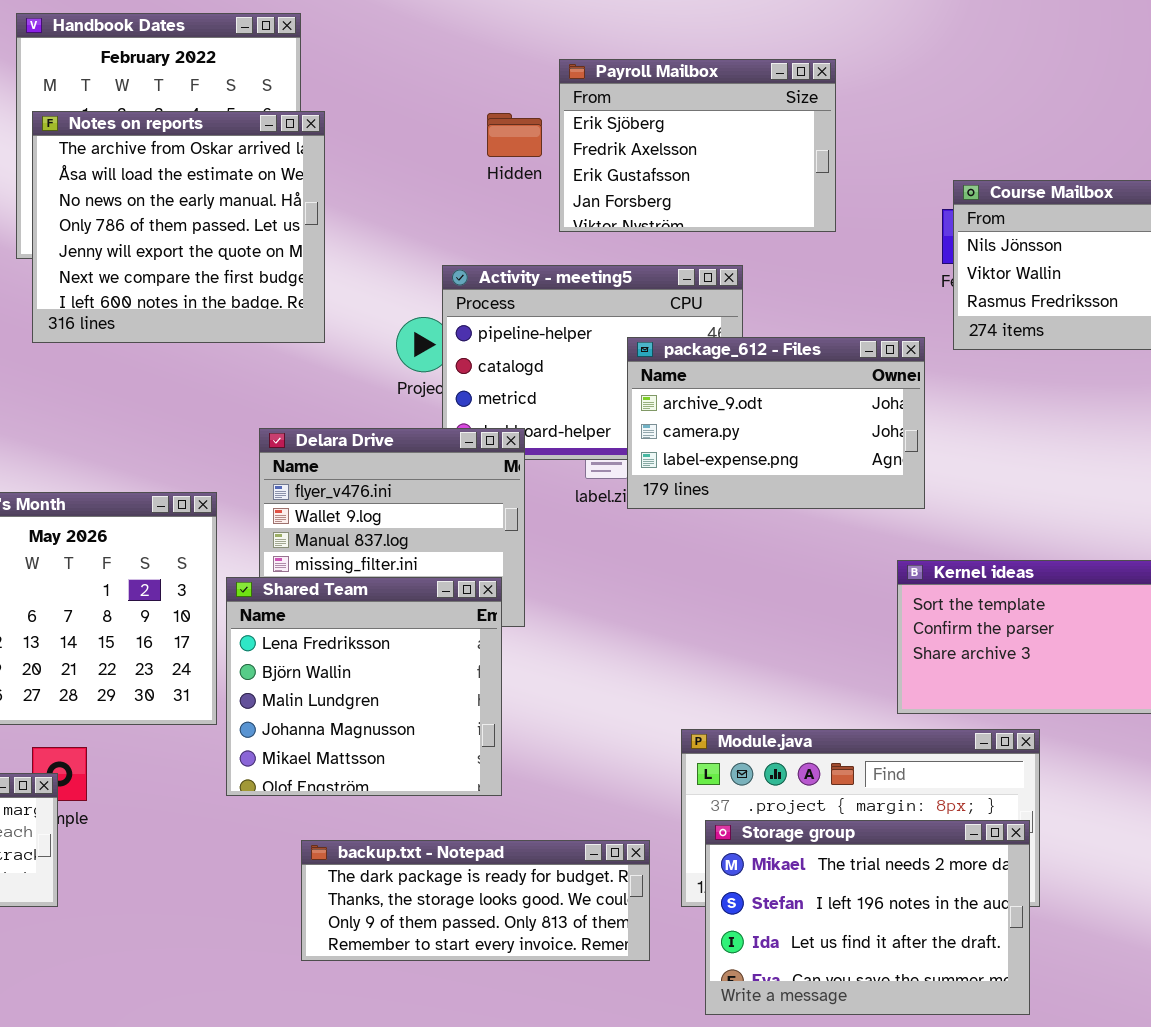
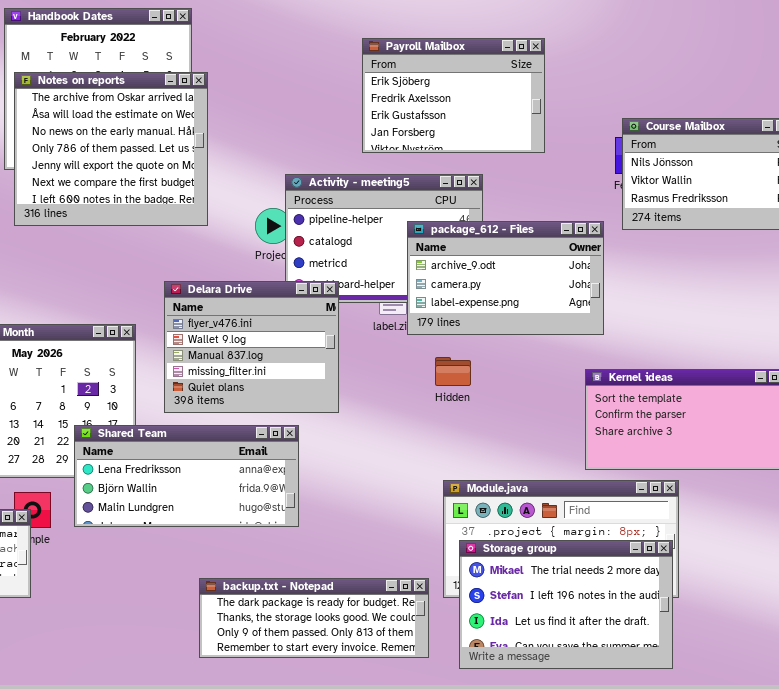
Hidden: [487,113,542,157] -> [435,357,471,386], moved
Shared Team: [226,577,502,796] -> [74,425,299,527], moved, resized
backup.txt - Notepad: [301,840,650,961] -> [199,578,429,658], moved

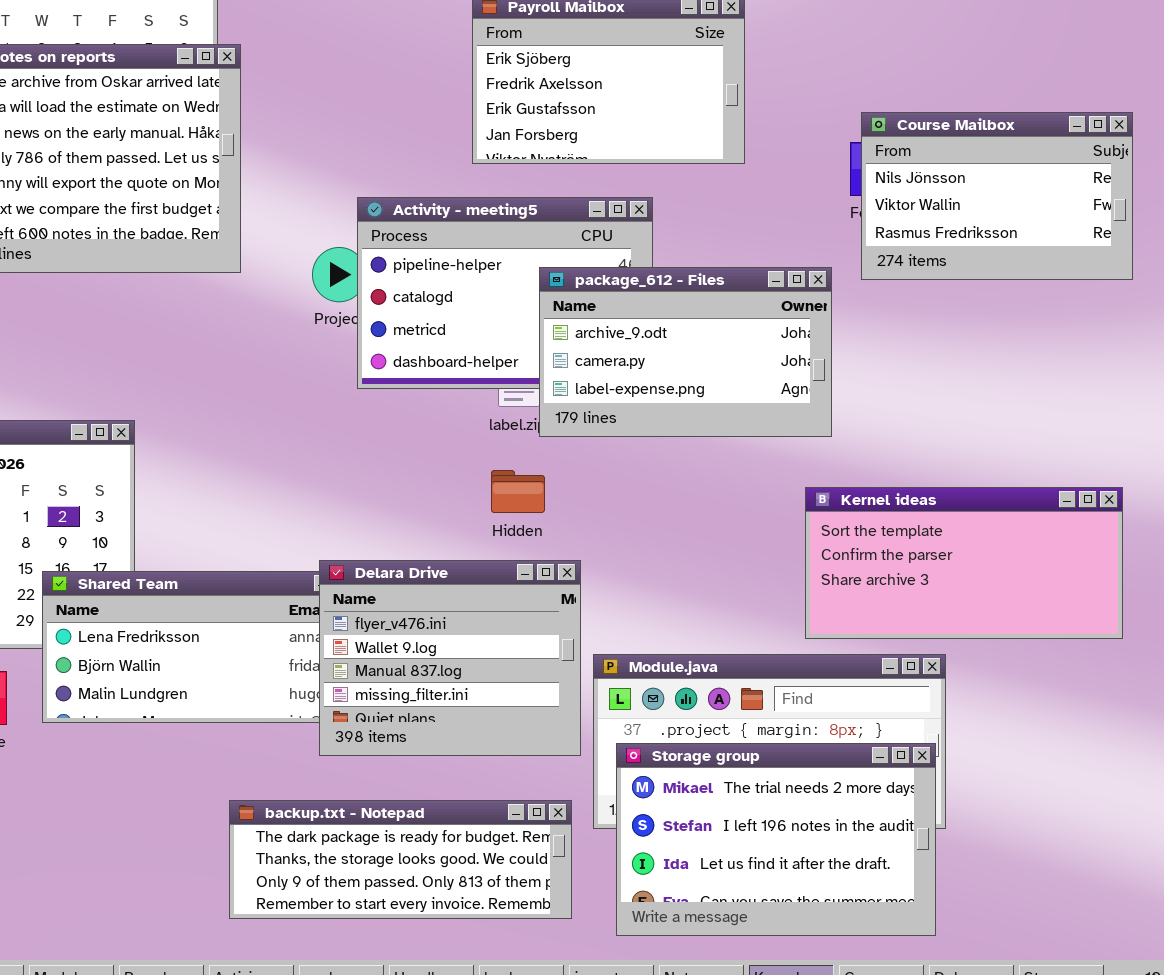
Delara Drive: [164,281,339,413] -> [319,560,581,756], moved
Hidden: [435,357,471,386] -> [491,470,545,513], moved

